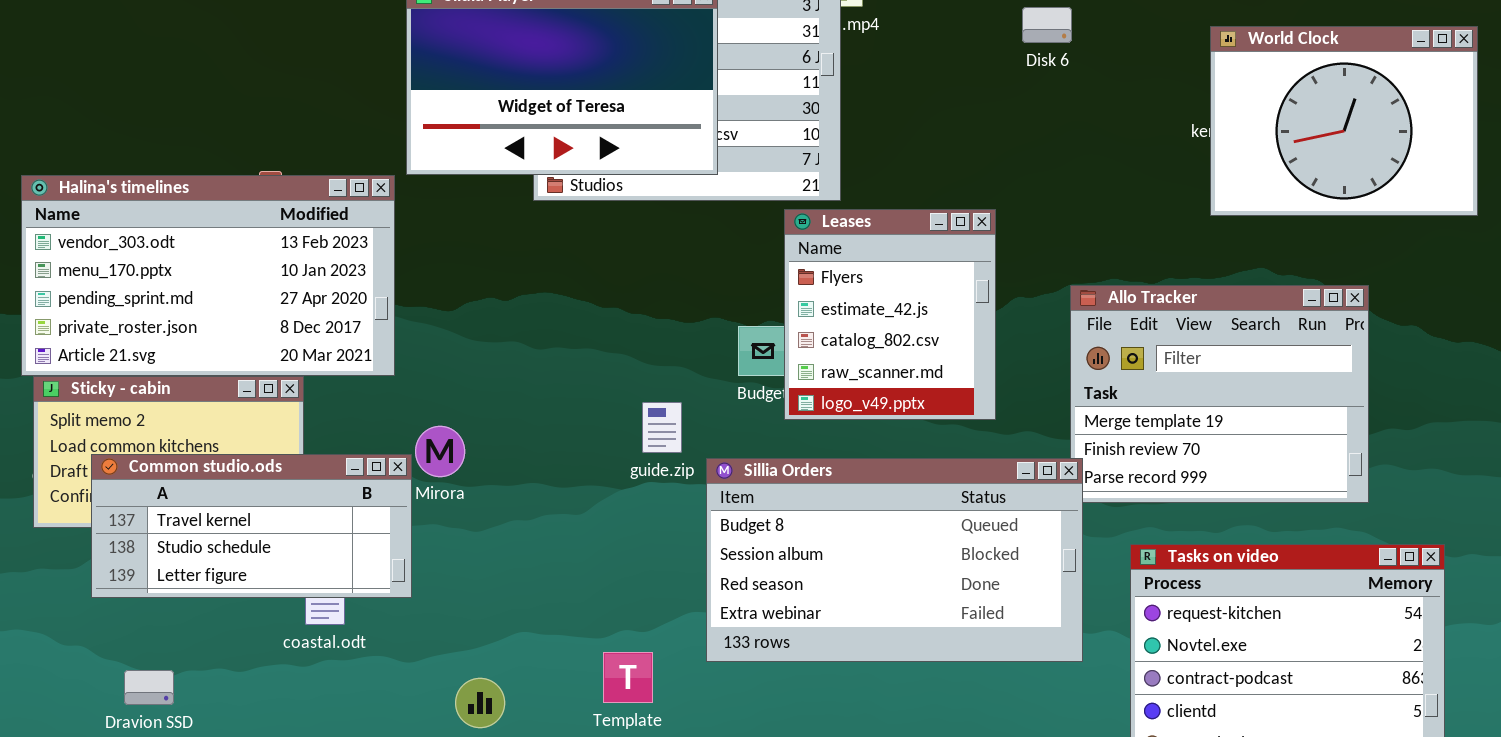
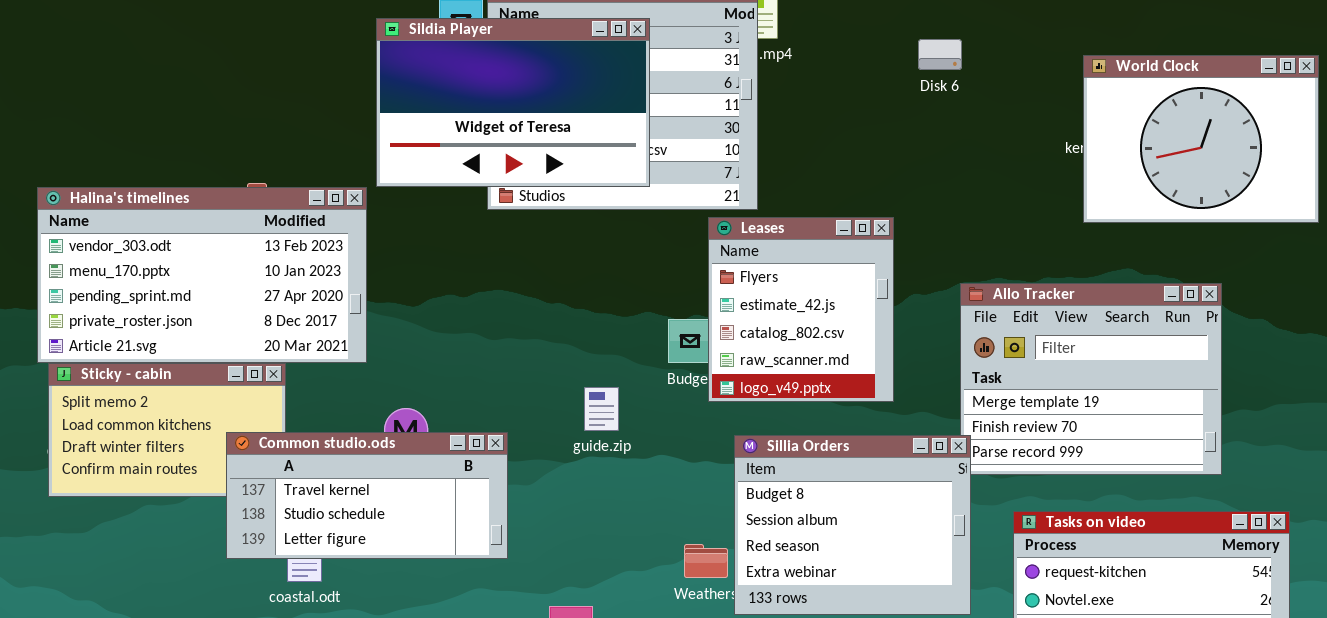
Common studio.ods: [91,454,412,598] -> [226,432,508,559], moved
Sillia Orders: [706,458,1083,662] -> [734,435,971,615], resized

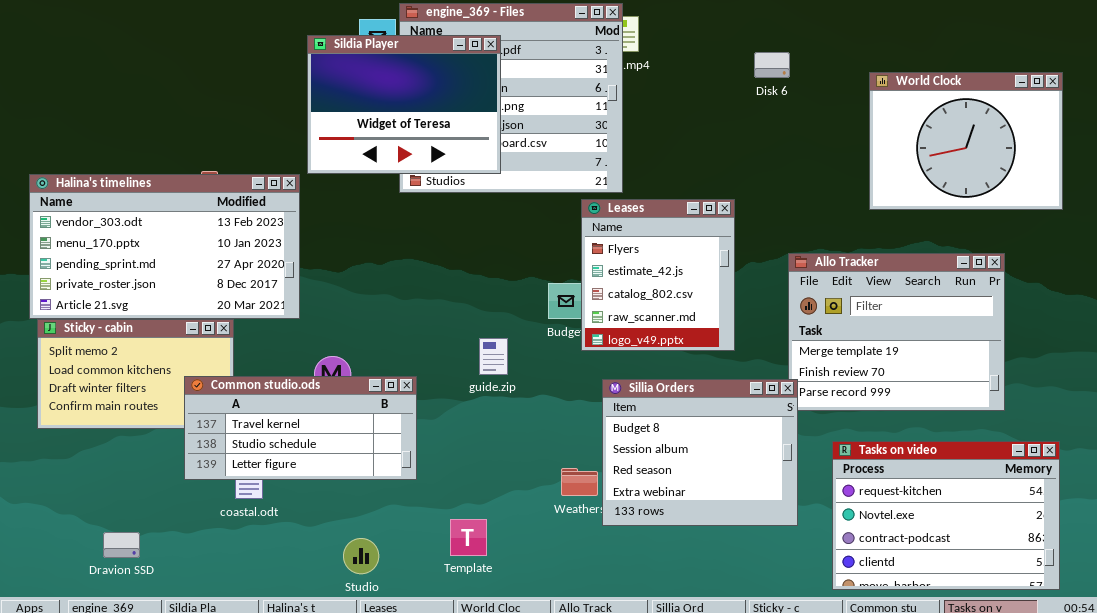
Sildia Player: [376,18,650,187] -> [307,35,501,174], resized
World Clock: [1083,55,1319,223] -> [869,72,1063,210], moved

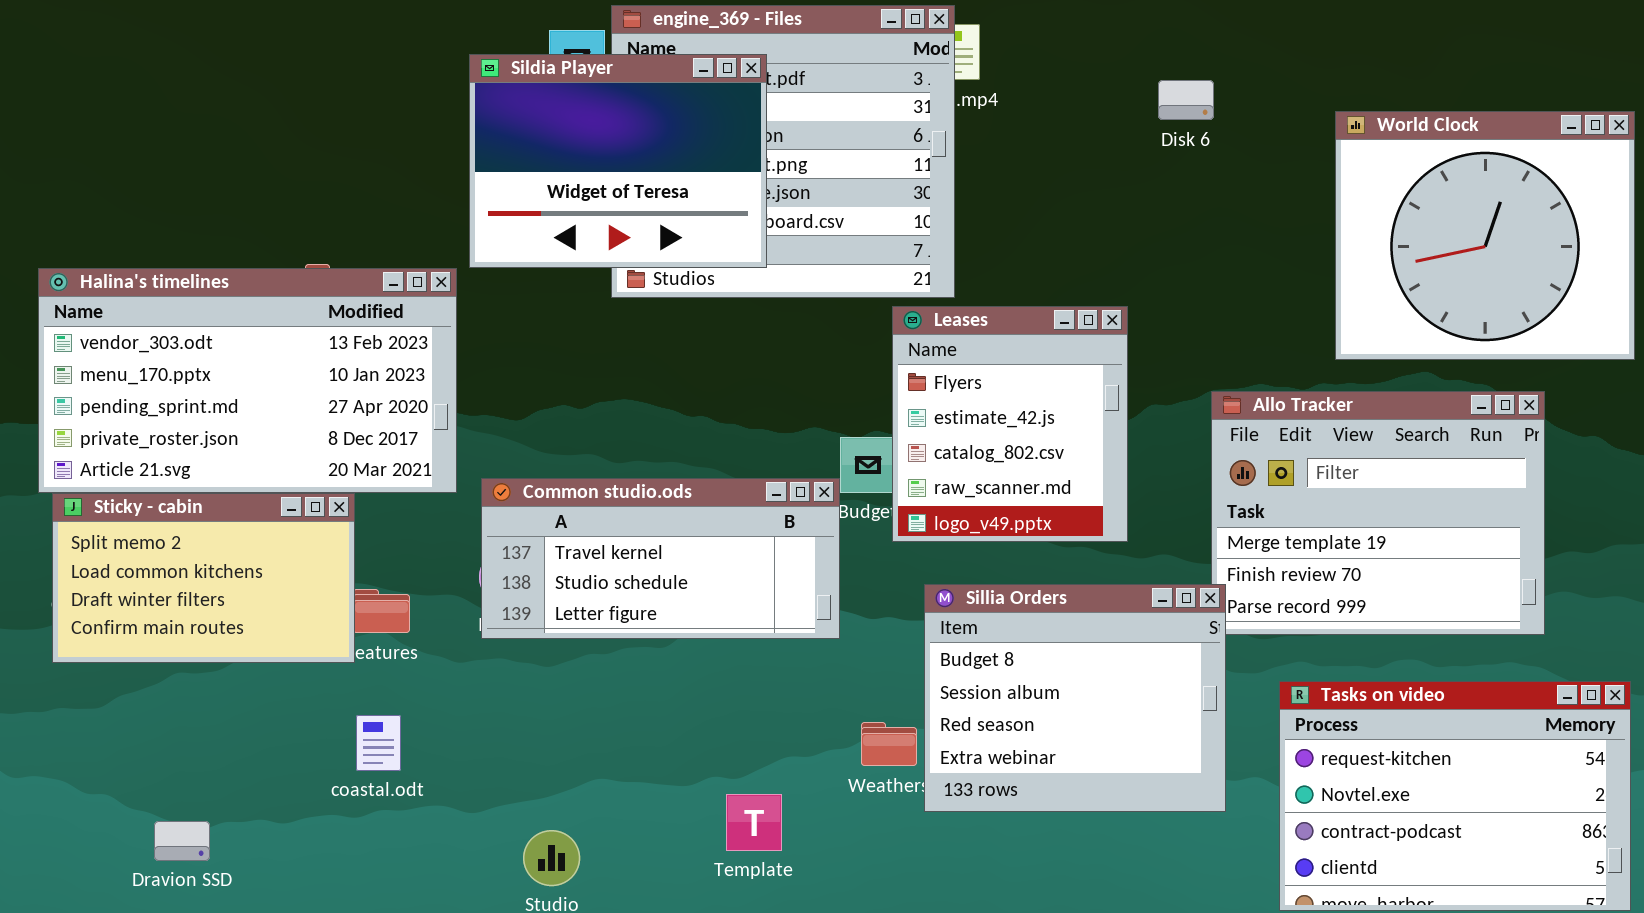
World Clock: [869,72,1063,210] -> [1335,111,1635,360], resized
Common studio.ods: [184,376,417,480] -> [481,478,840,639], moved
Template: [450,519,487,556] -> [726,794,782,851], moved

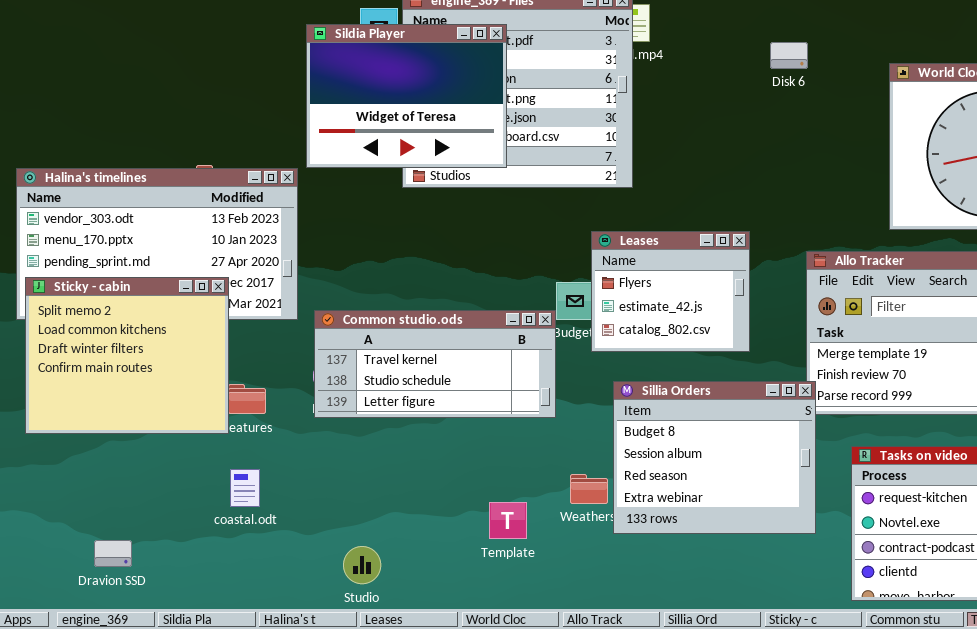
Leases: [892,306,1128,542] -> [591,231,750,352], resized
Sticky - cabin: [52,493,355,663] -> [25,277,229,434], resized
Template: [726,794,782,851] -> [489,502,527,539], moved

